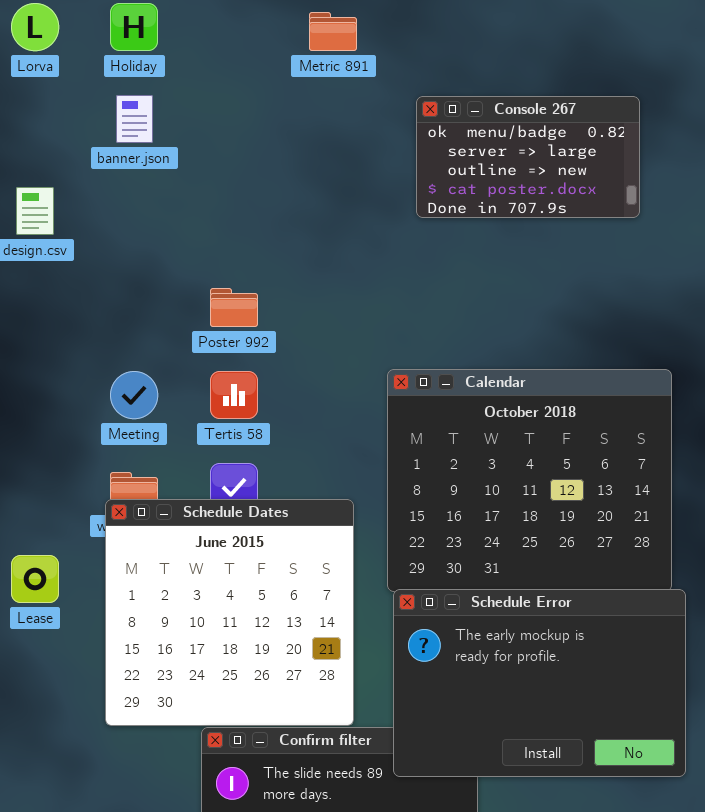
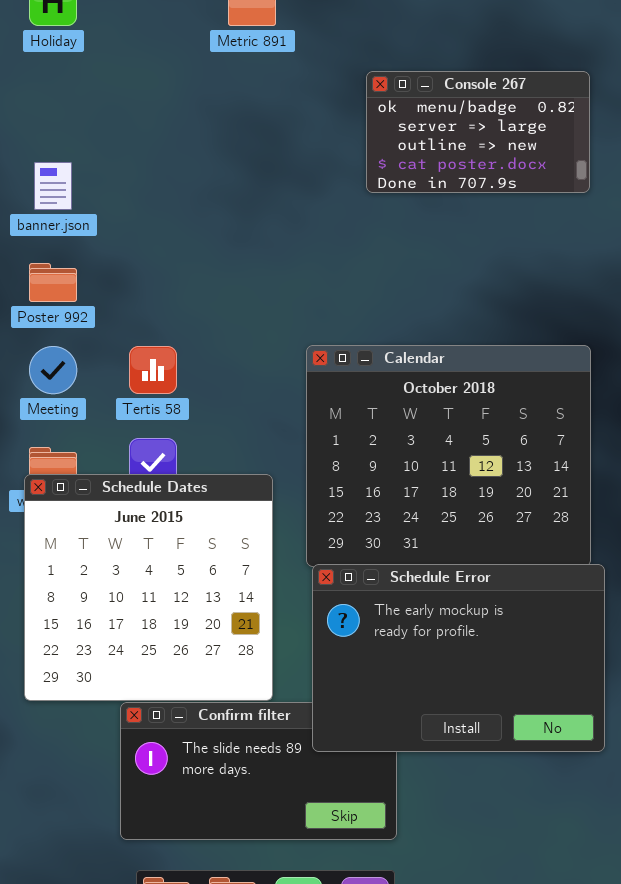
banner.json: [116,95,153,143] -> [34,162,72,210], moved
Console 267: [416,96,640,218] -> [366,71,590,193], moved
Poster 992: [210,288,258,327] -> [29,263,77,302], moved

